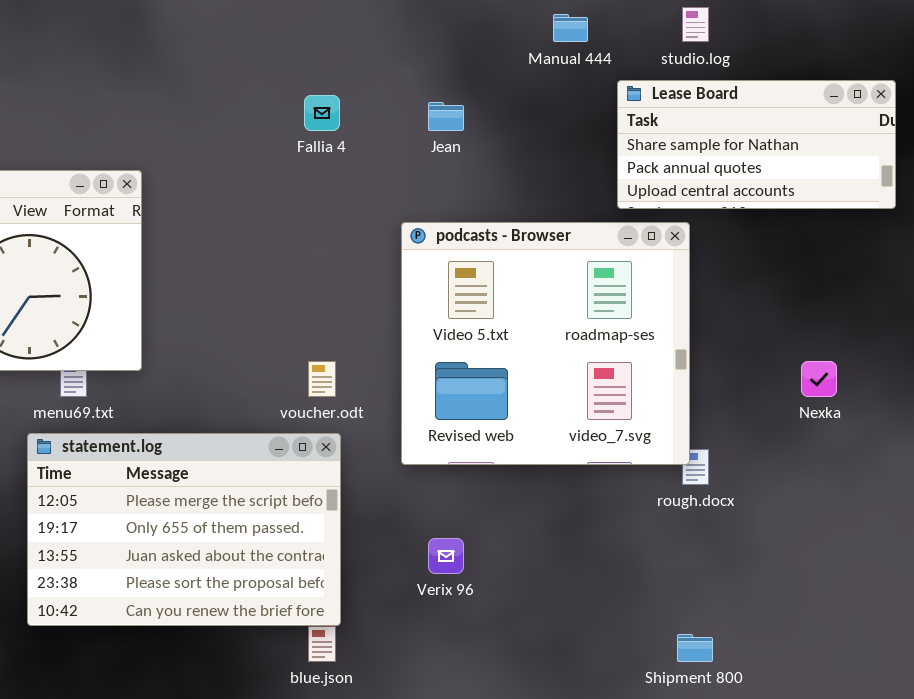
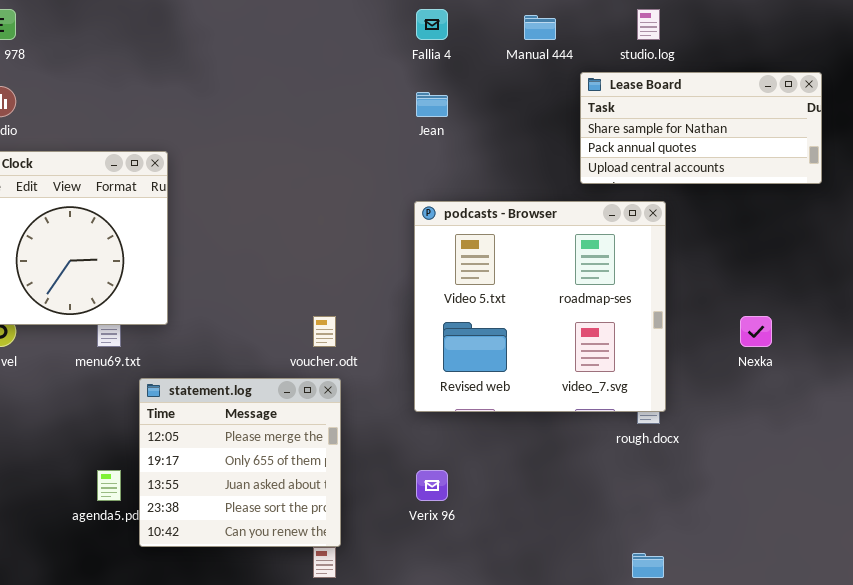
Fallia 4: [304,95,340,131] -> [416,9,448,40], moved
podcasts - Browser: [401,222,690,465] -> [414,201,666,412], moved
statement.log: [27,433,341,626] -> [139,378,341,547], resized

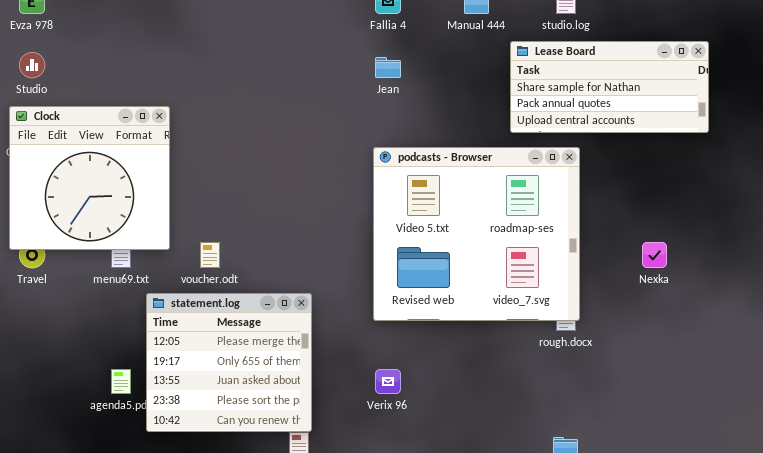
voucher.odt: [313,316,336,347] -> [200,242,220,268], moved

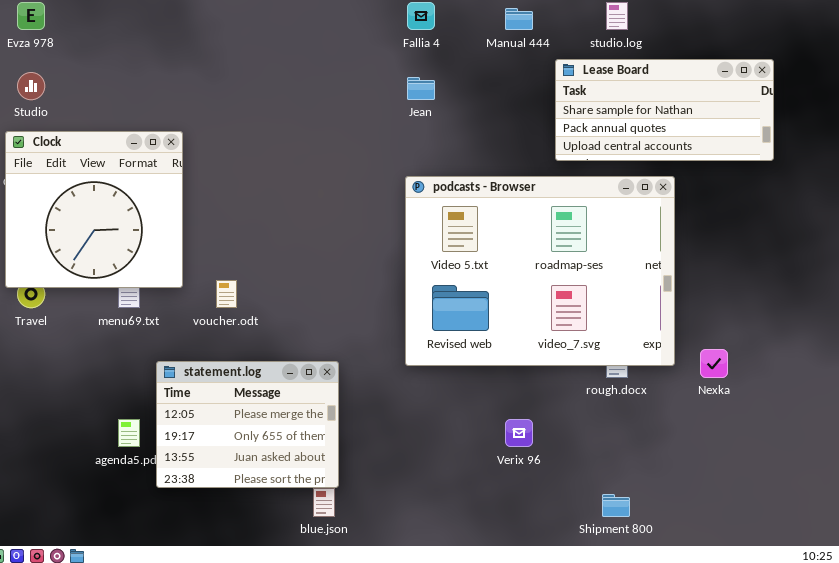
podcasts - Browser: [373,147,580,321] -> [405,176,675,366], resized
Nexka: [642,242,667,268] -> [700,349,728,378], moved
statement.log: [146,293,312,432] -> [156,361,339,488], resized
Verix 96: [375,369,401,394] -> [505,419,533,447], moved

